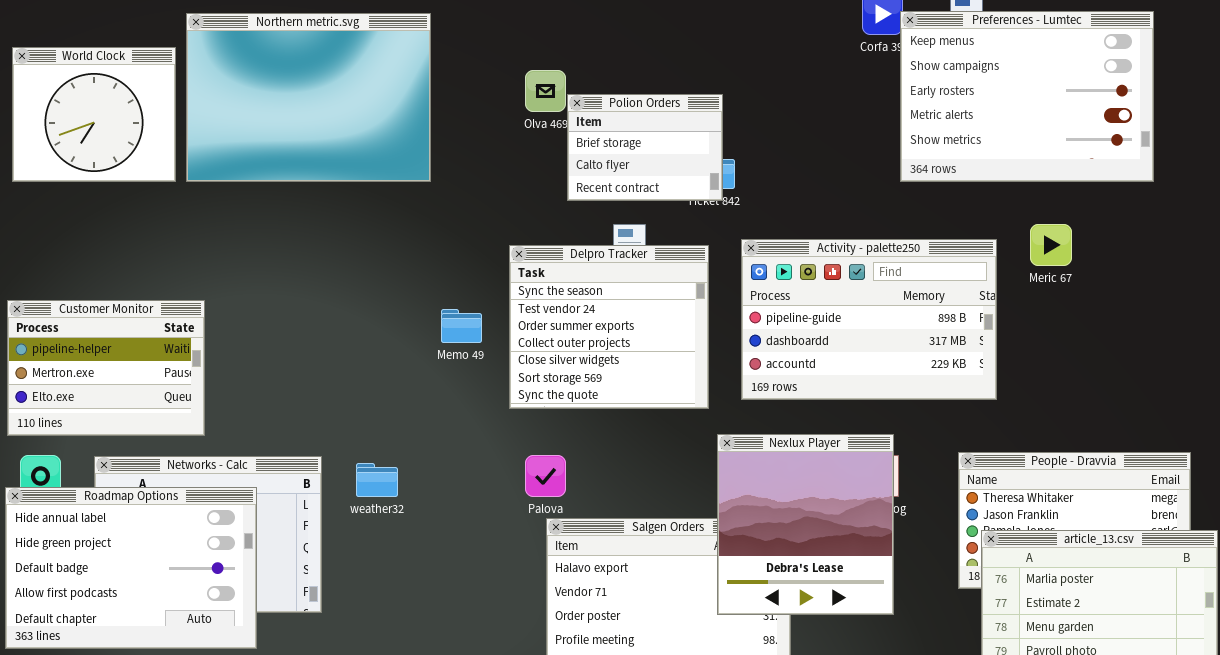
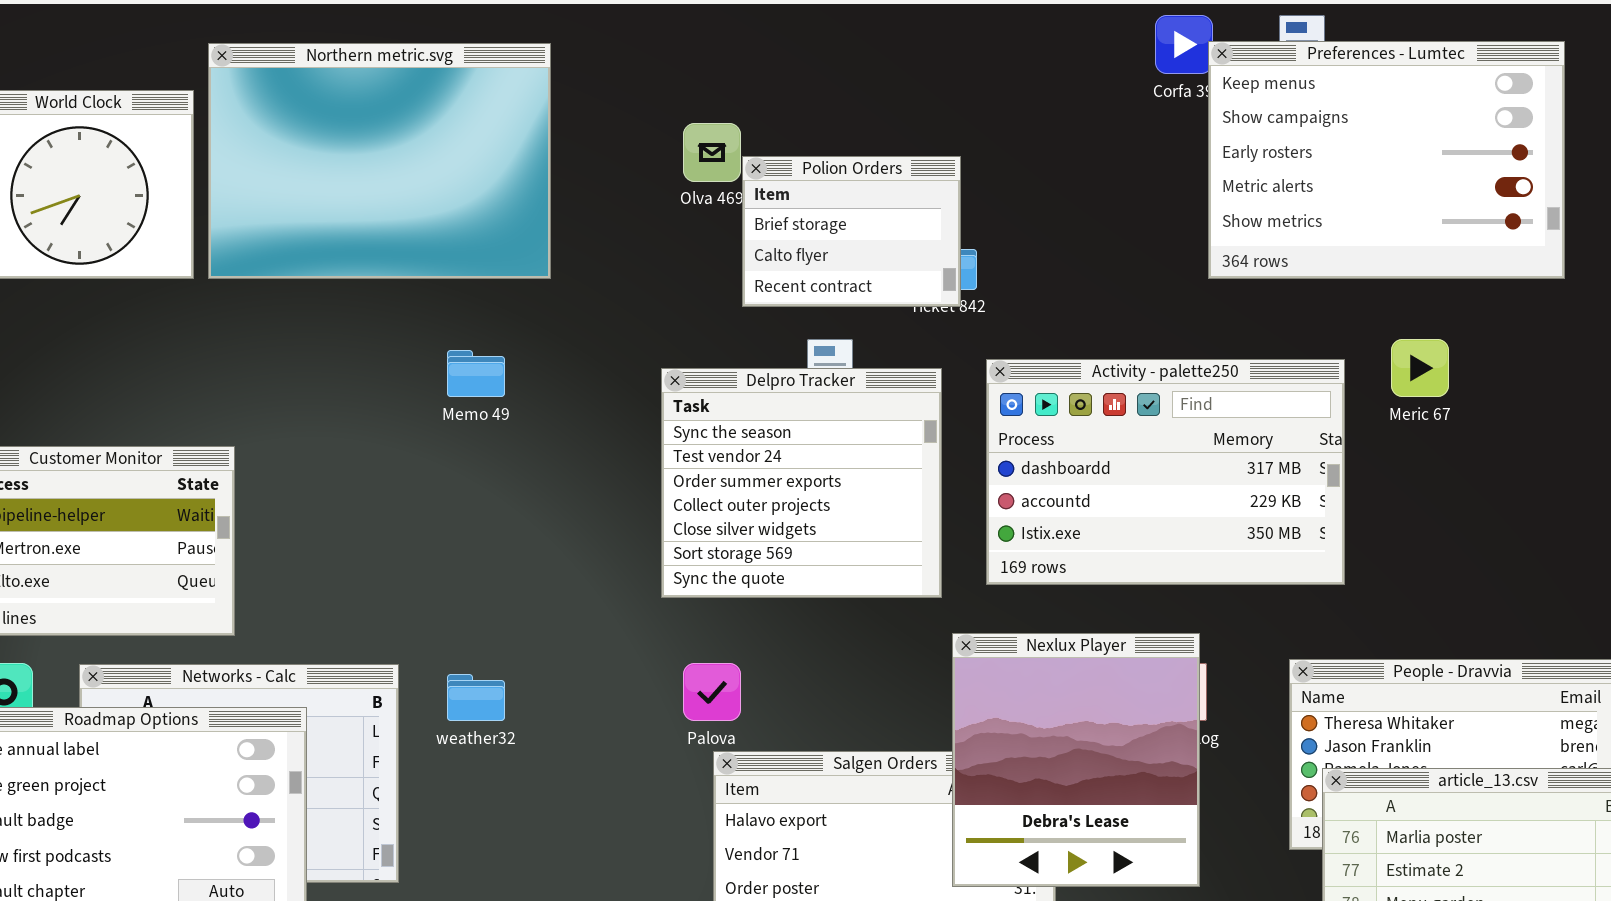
Activity - palette250: [741,239,997,400] -> [986,359,1345,585], scrolled down 1 row
Memo 49: [441,309,482,343] -> [447,350,505,397], moved

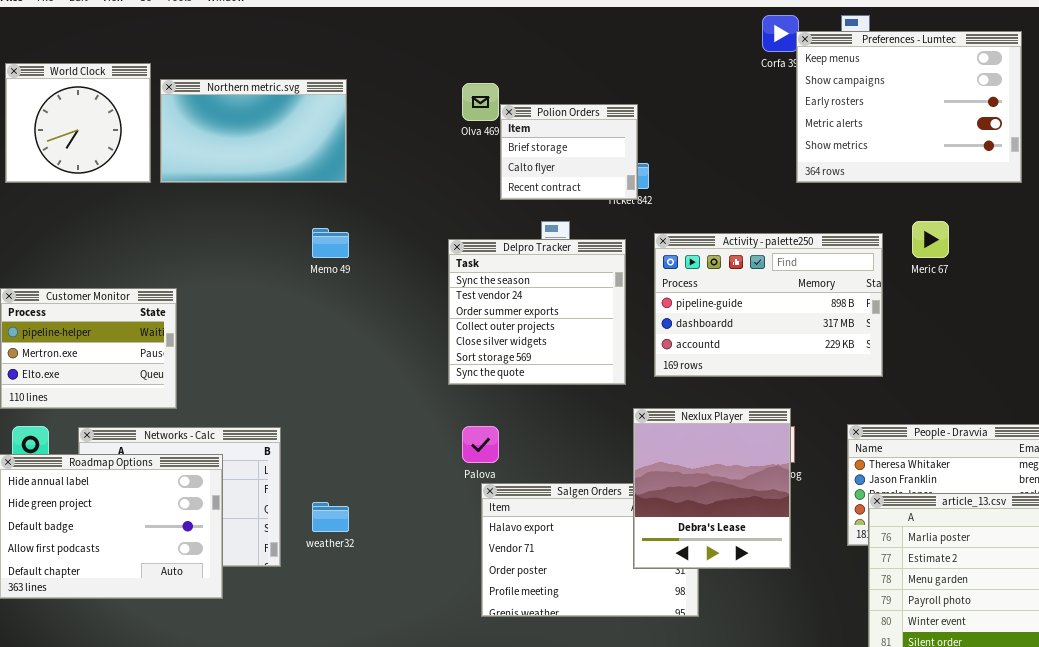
Northern metric.svg: [208,43,551,279] -> [160,79,347,183], resized
Activity - palette250: [986,359,1345,585] -> [654,233,883,377], scrolled up 1 row
weather32: [447,674,505,721] -> [312,502,349,532], moved

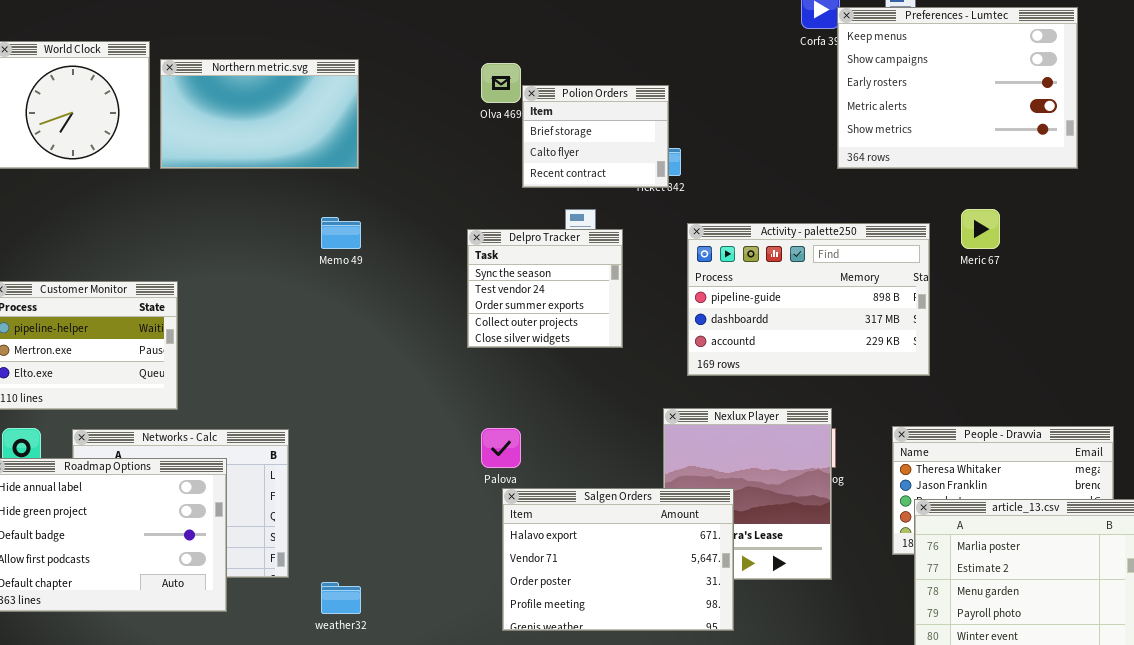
Delpro Tracker: [448,239,626,385] -> [467,229,623,348], resized
Salgen Orders: [481,483,699,617] -> [502,488,734,631], raised
weather32: [312,502,349,532] -> [321,582,361,614], moved

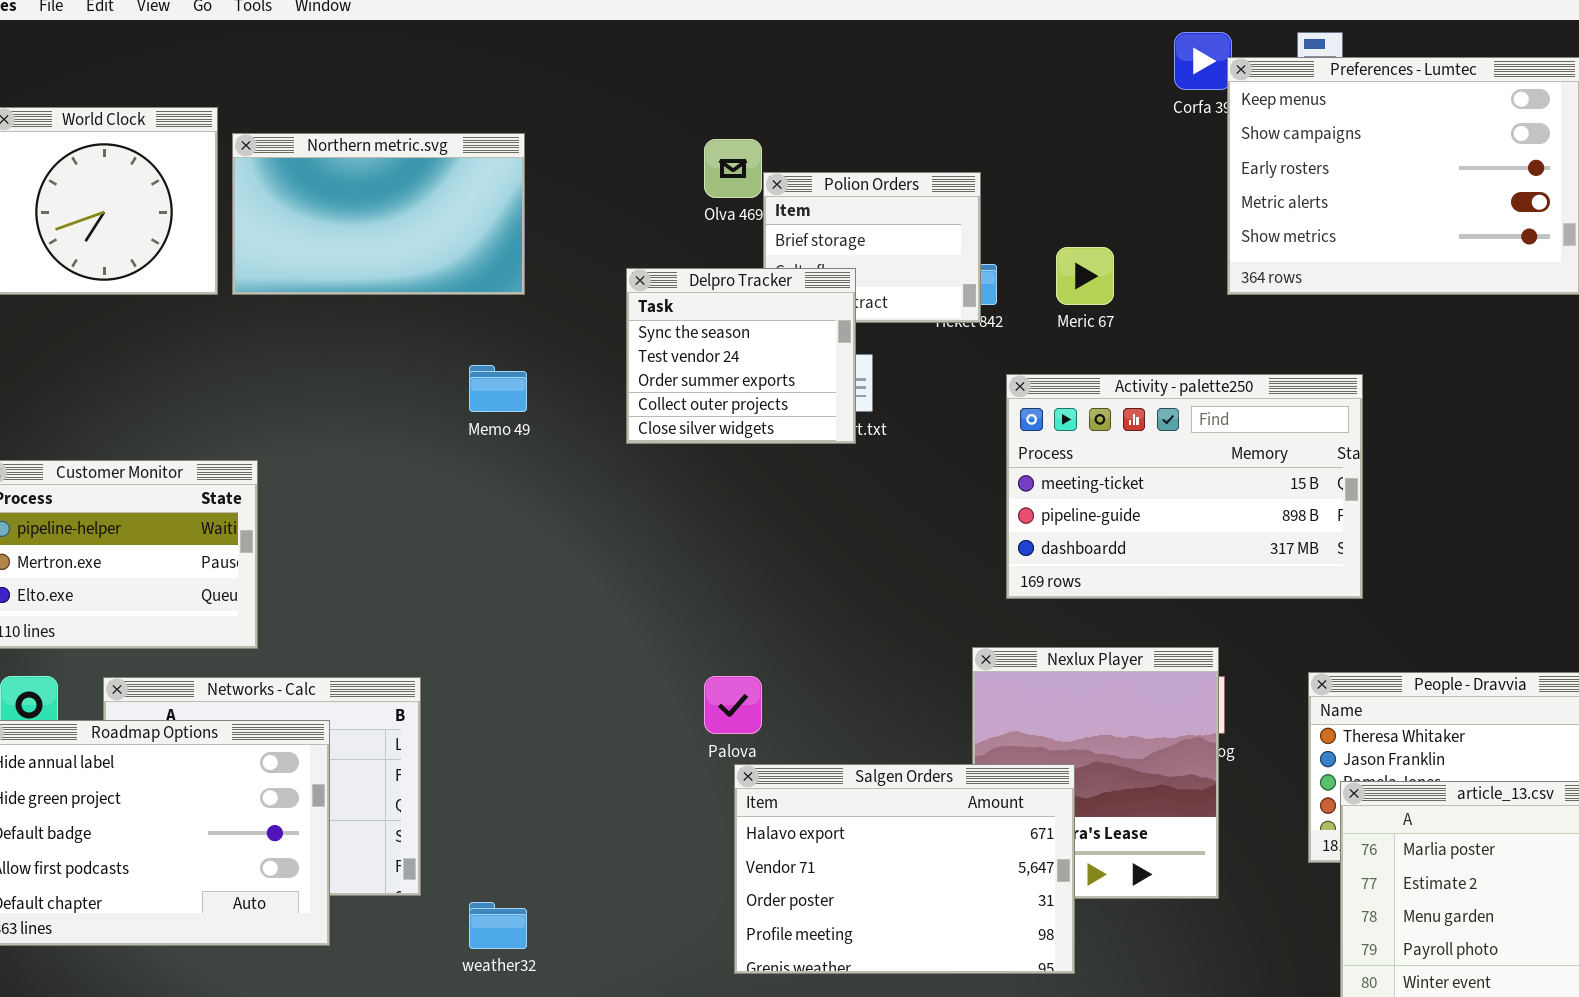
Meric 67: [961,209,1000,249] -> [1056,247,1114,305], moved
Activity - palette250: [687,223,930,376] -> [1006,374,1363,599], scrolled up 1 row
Delpro Tracker: [467,229,623,348] -> [626,268,856,444], moved

